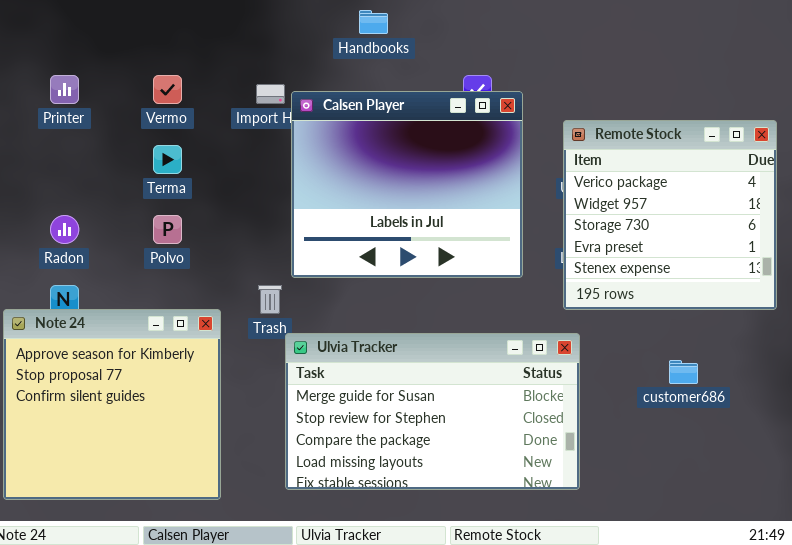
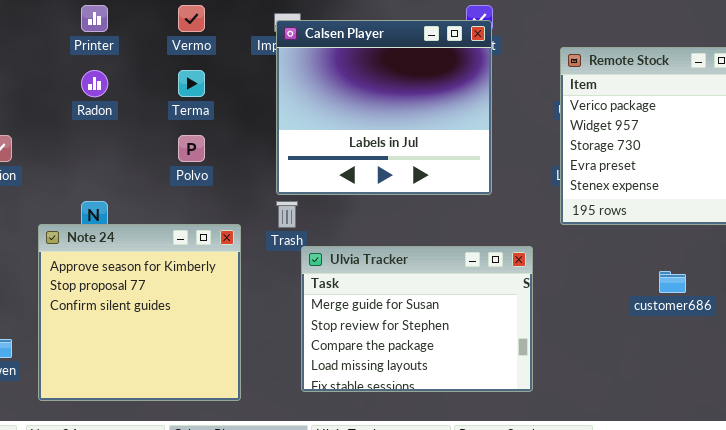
Calsen Player: [291,91,523,278] -> [276,20,492,195], moved
Radon: [50,215,79,244] -> [81,70,108,97], moved
Ulvia Tracker: [285,333,580,490] -> [301,246,533,392], resized

